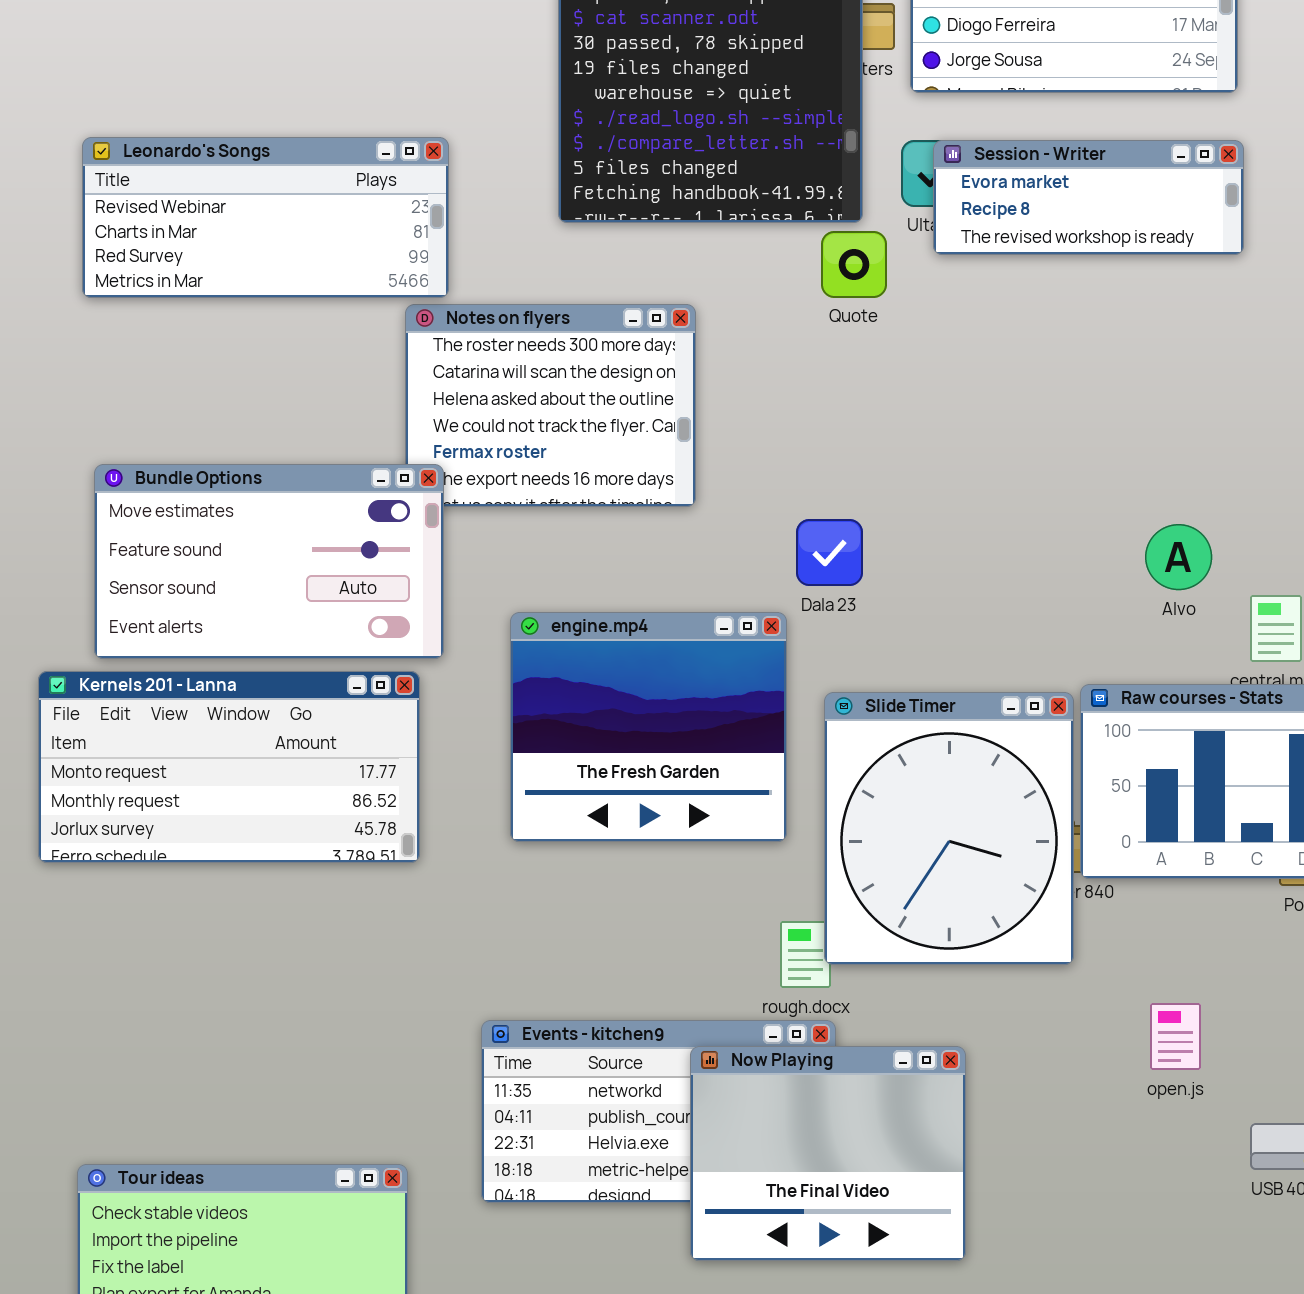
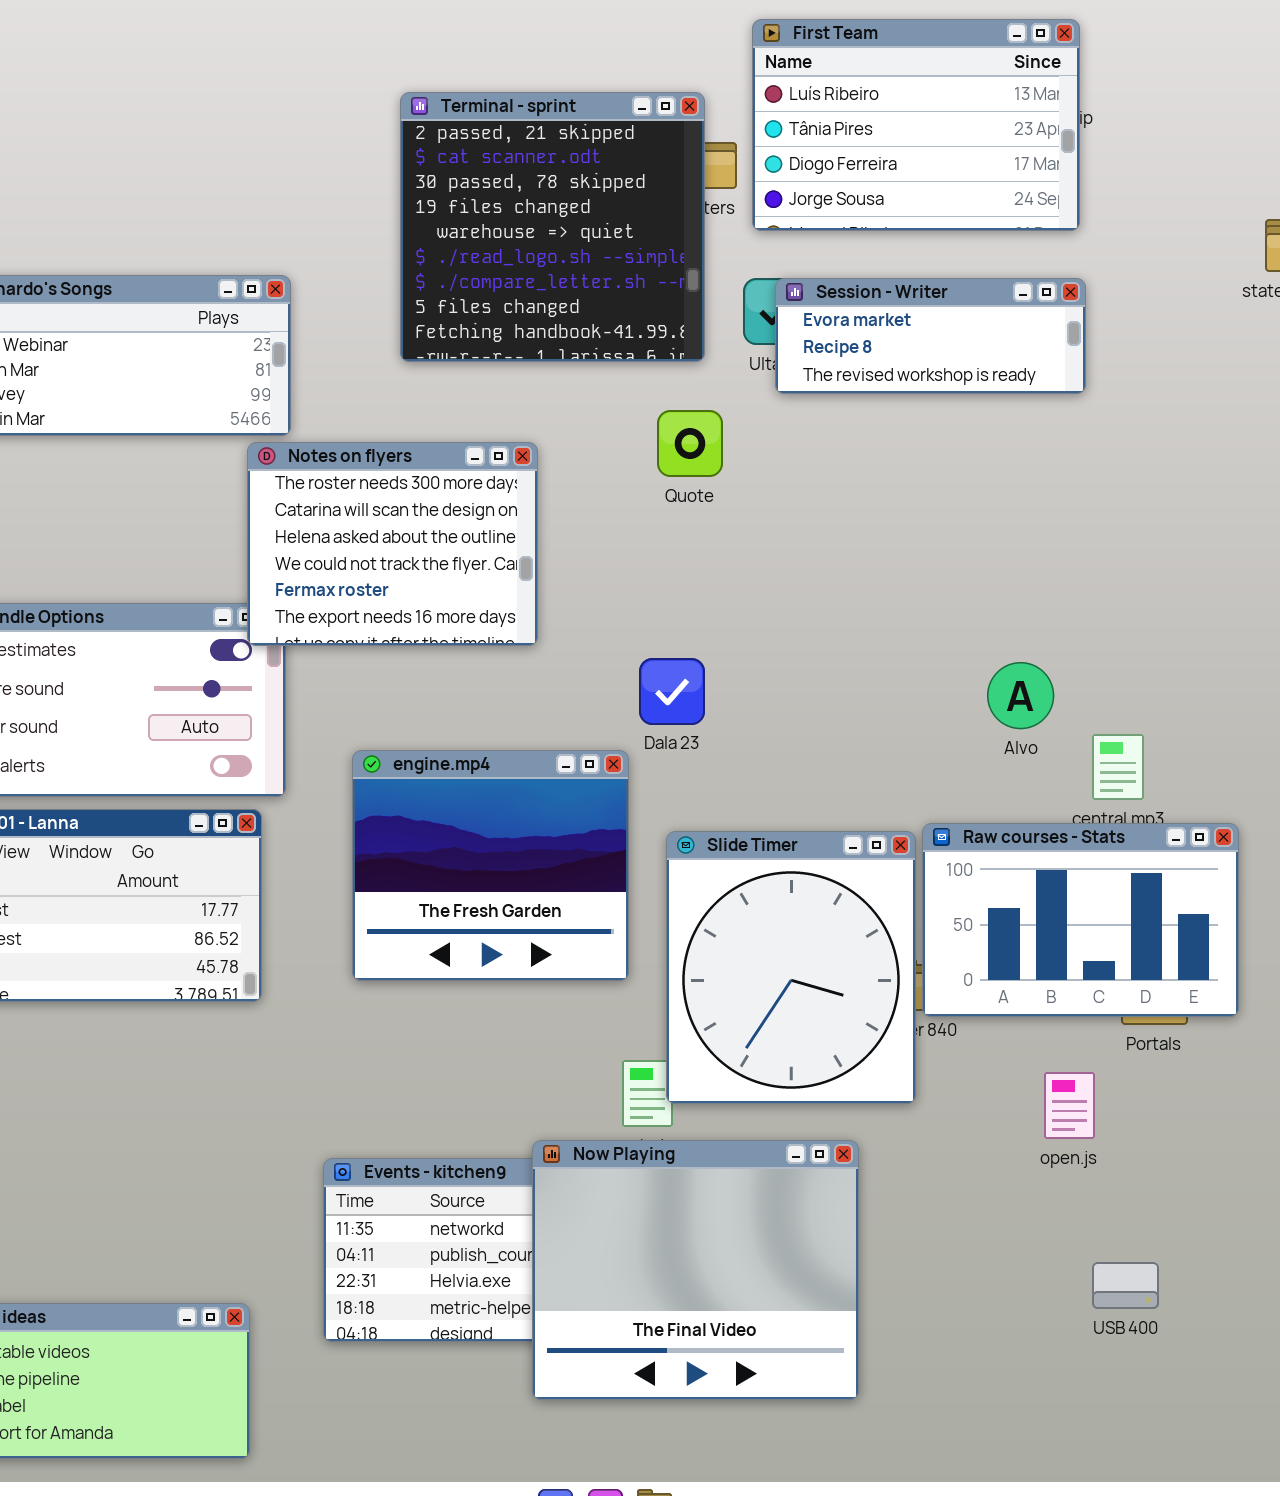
Quote: [821,231,887,298] -> [657,410,723,477], moved
Notes on flyers: [405,304,696,507] -> [247,442,538,646], raised
open.js: [1150,1003,1201,1070] -> [1044,1072,1095,1139], moved
Now Playing: [690,1046,966,1261] -> [532,1140,859,1400], resized

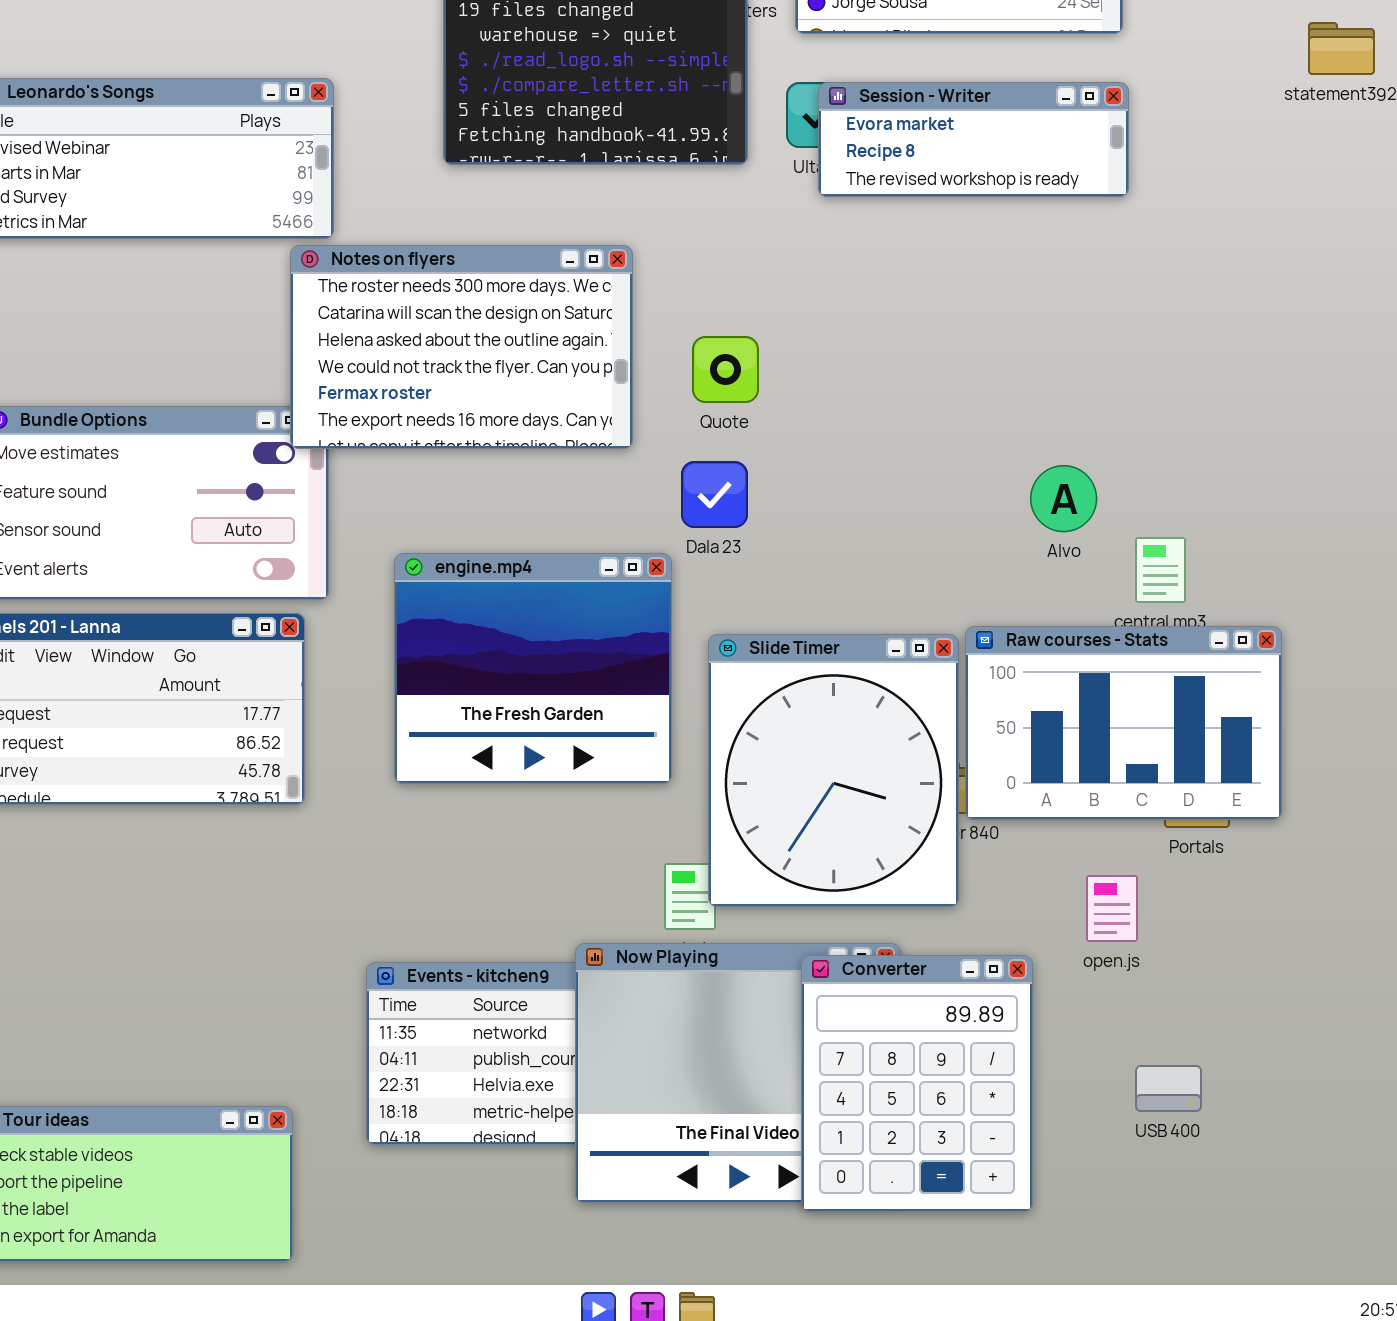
Quote: [657,410,723,477] -> [692,336,759,403], moved
Notes on flyers: [247,442,538,646] -> [290,245,633,449], resized
Converter: none -> [801,955,1033,1212], opened

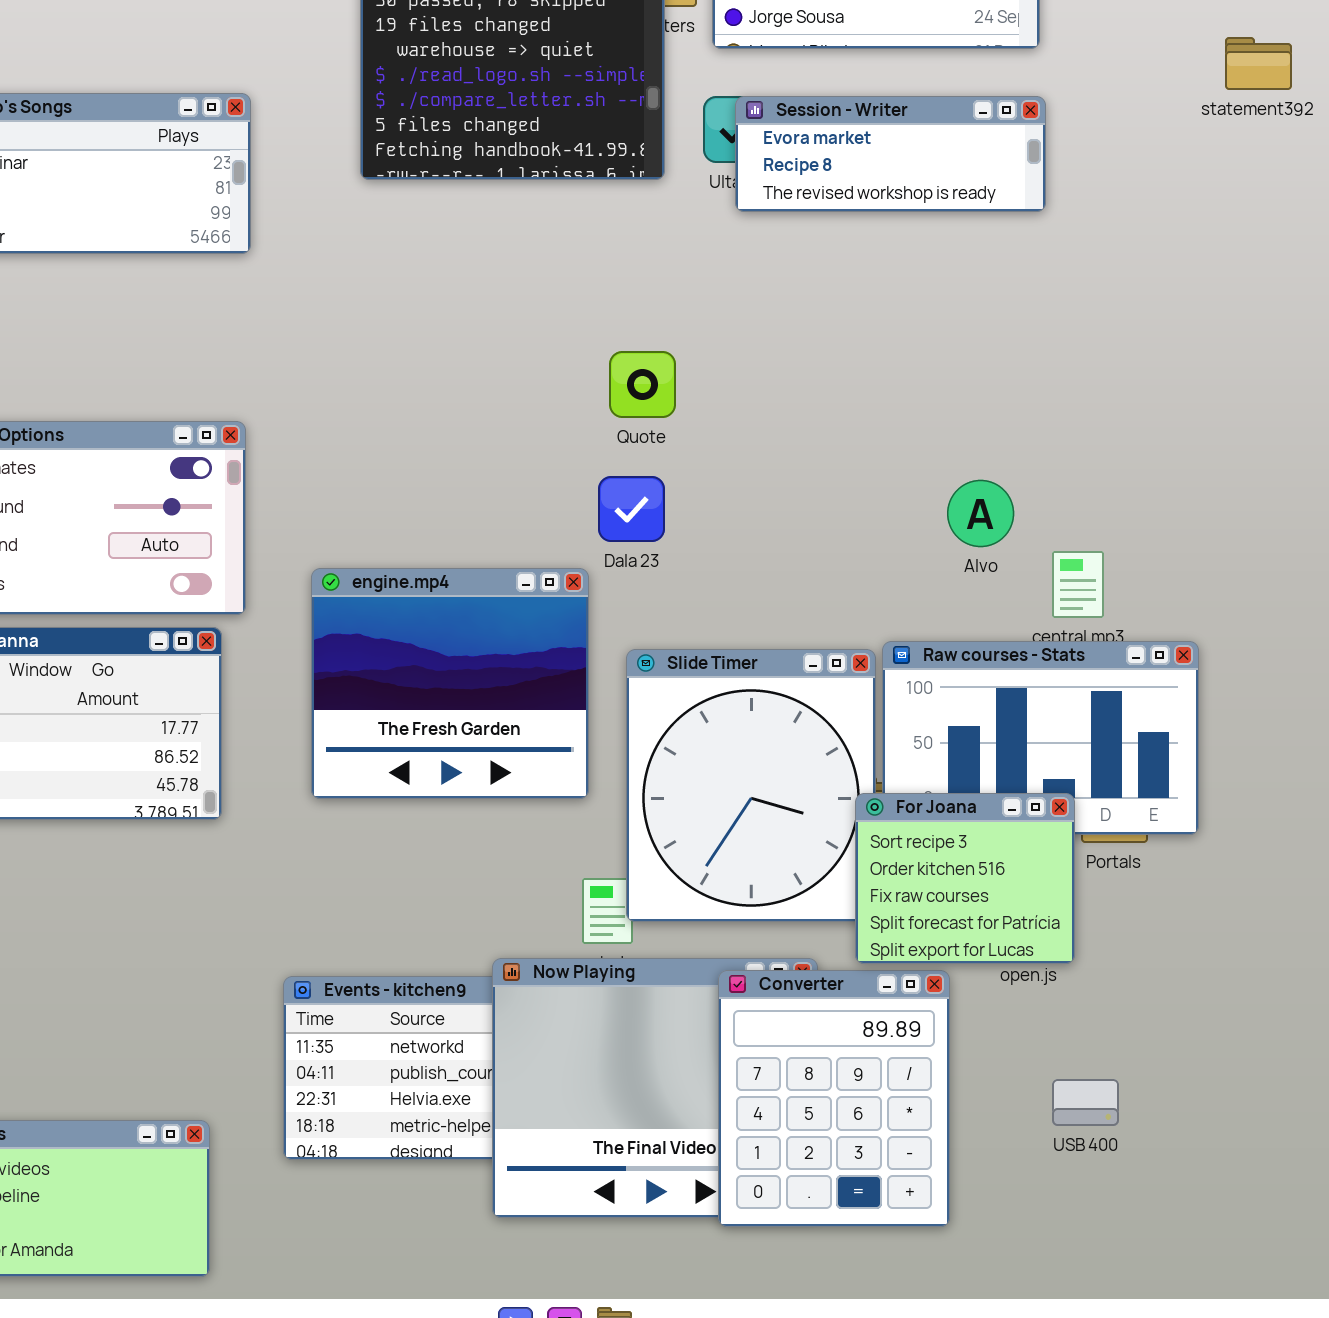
Notes on flyers: [290,245,633,449] -> none, closed
For Joana: none -> [855,793,1075,964], opened

